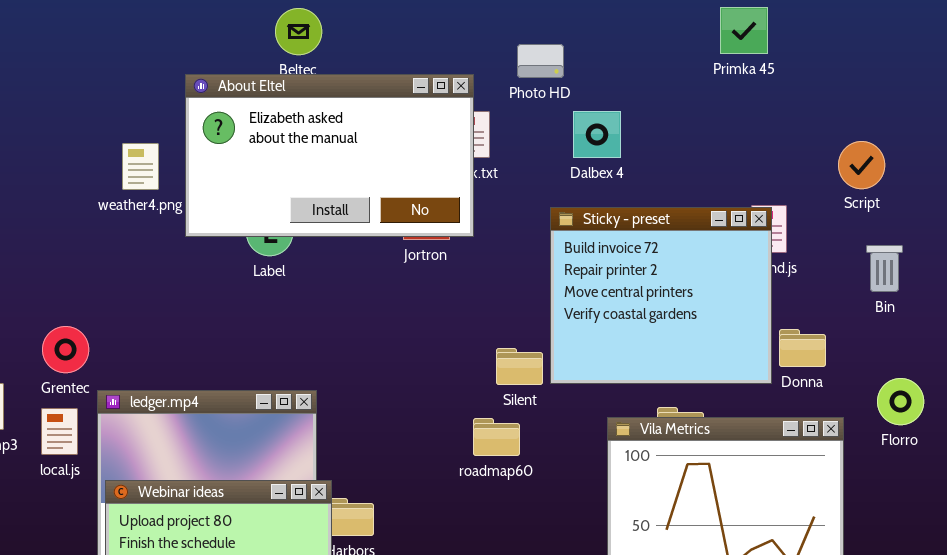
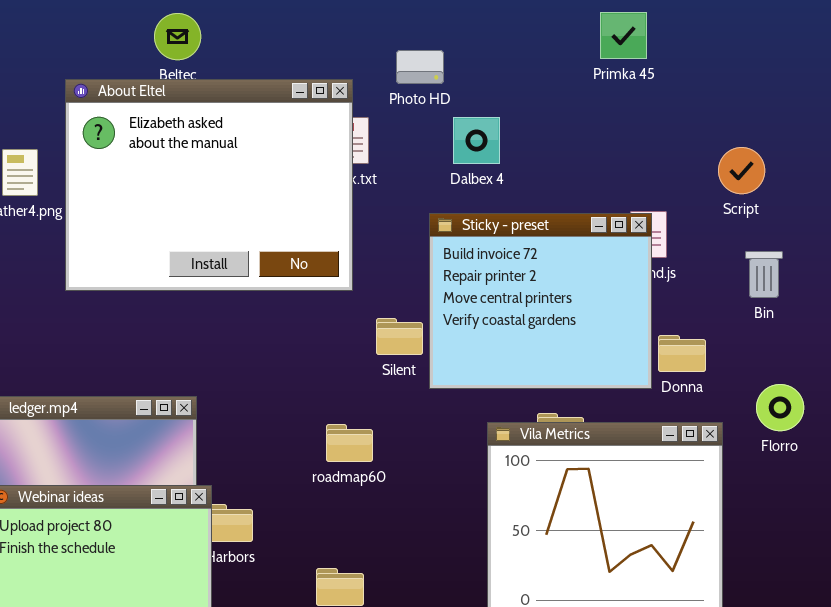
About Eltel: [185,74,474,237] -> [65,79,353,291], resized
Silent: [496,348,543,385] -> [376,318,423,355], moved
roadmap60: [473,418,520,456] -> [326,424,373,462], moved

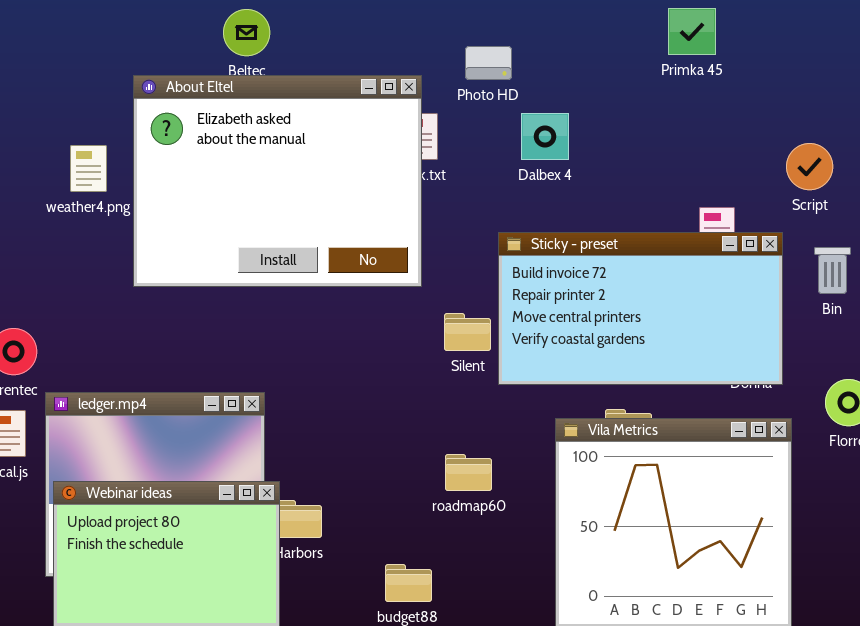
Sticky - preset: [429,213,652,389] -> [498,232,783,385], resized
roadmap60: [326,424,373,462] -> [445,454,492,491], moved

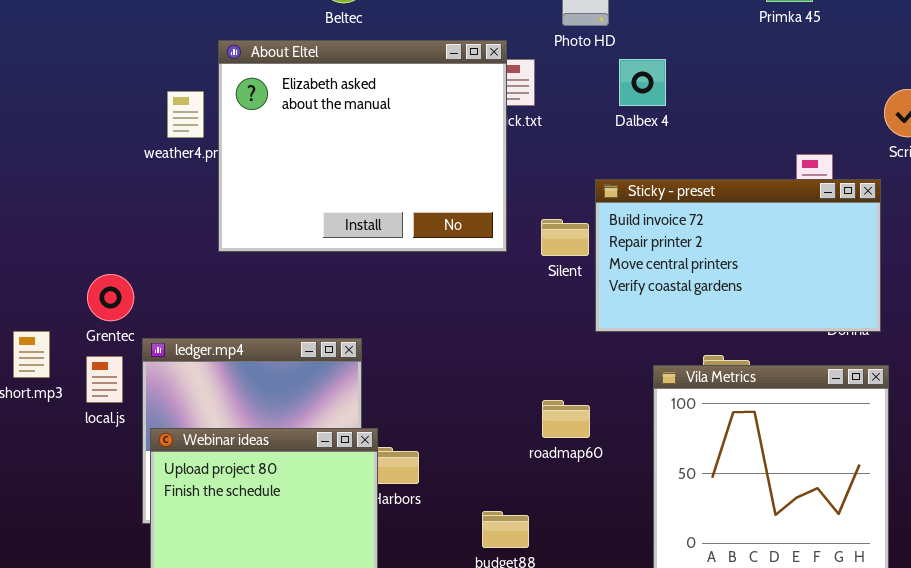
About Eltel: [133,75,422,287] -> [218,40,507,252], moved
Silent: [444,313,491,351] -> [541,219,589,256], moved

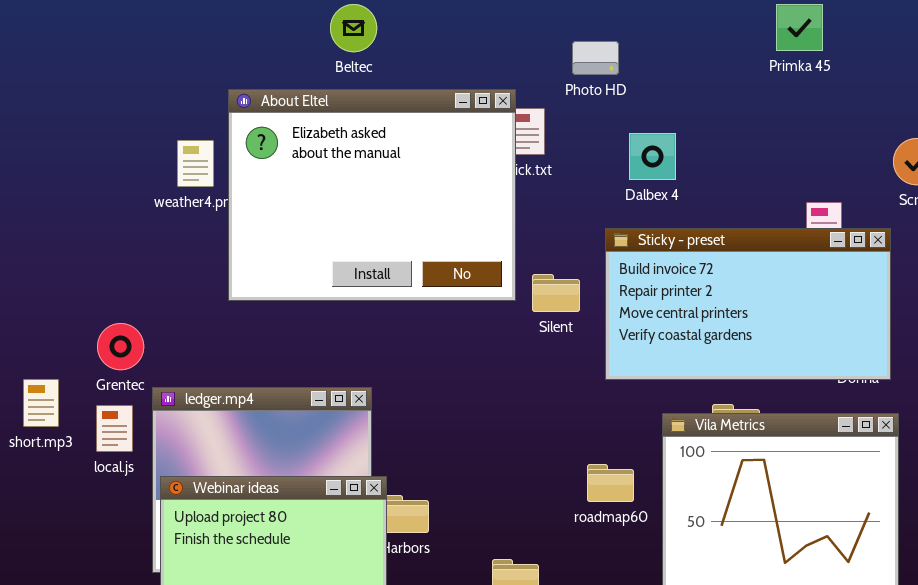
Dalbex 4: [619,59,666,106] -> [629,133,676,180], moved
Silent: [541,219,589,256] -> [532,274,580,312], moved
roadmap60: [542,400,590,438] -> [587,464,634,502], moved

